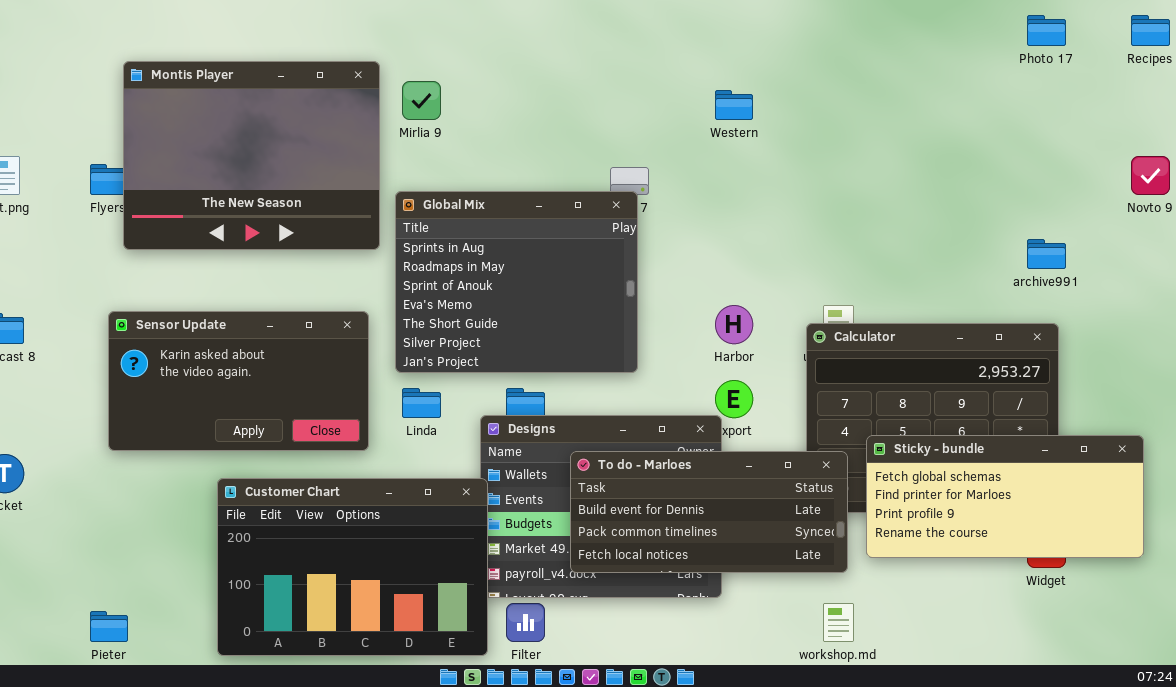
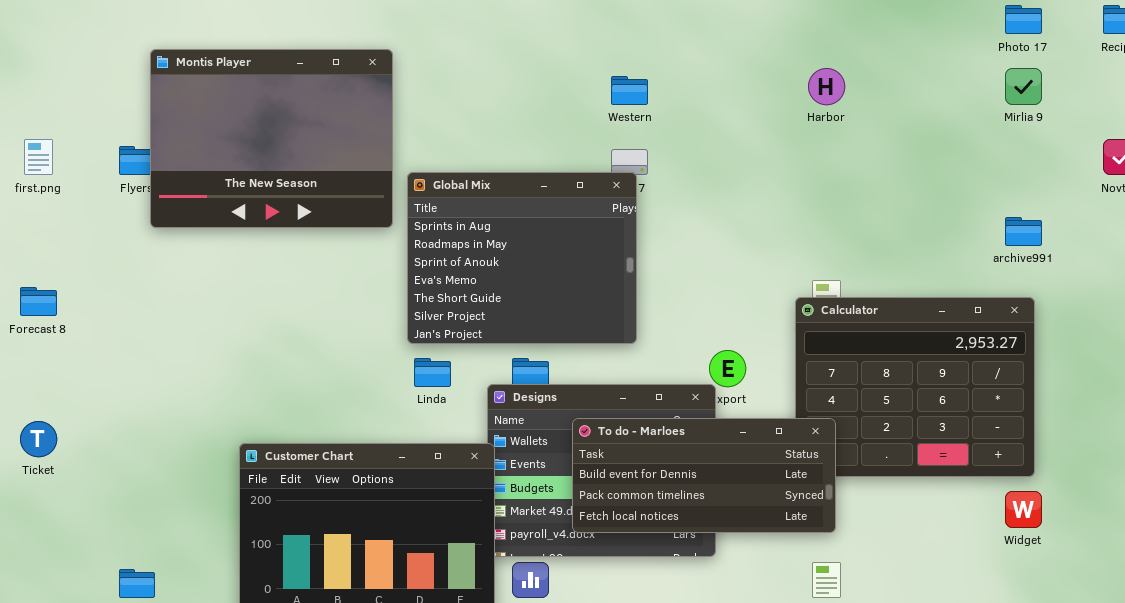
Mirlia 9: [402,81,441,120] -> [1005,68,1042,105], moved
Western: [715,90,753,120] -> [611,76,648,105], moved
Harbor: [715,305,753,344] -> [808,68,845,105], moved
Sensor Update: [108,311,369,451] -> none, closed
Sticky - bundle: [866,435,1144,558] -> none, closed

